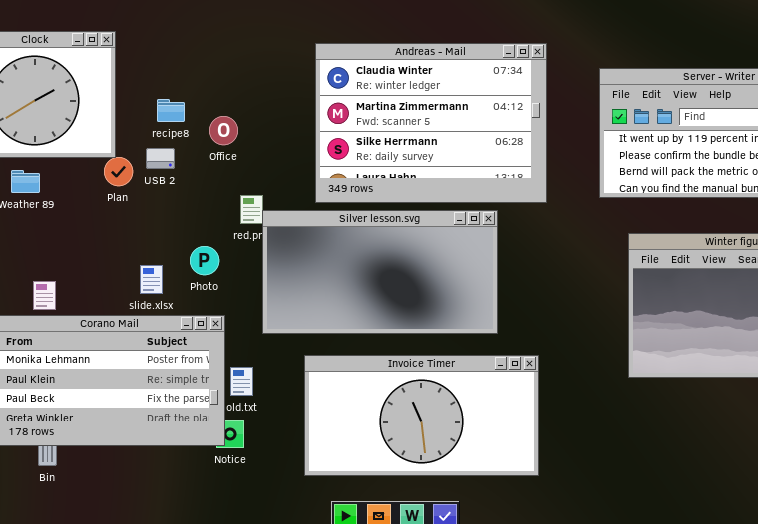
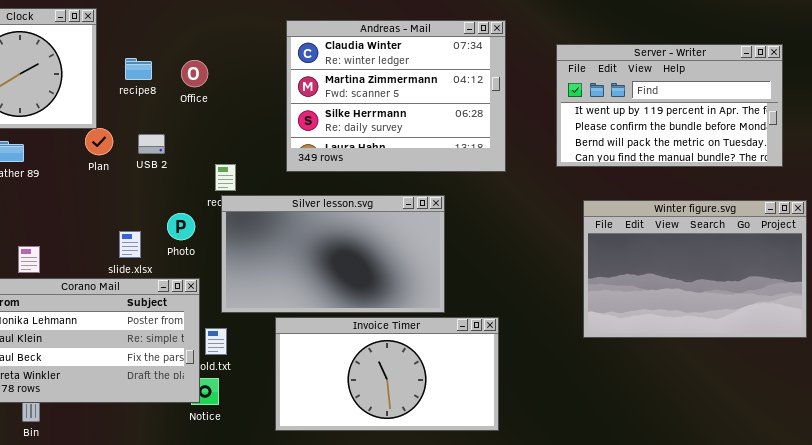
recipe8: [157,99,185,122] -> [125,58,152,80], moved
Office: [209,116,238,145] -> [181,60,208,87], moved
USB 2: [146,148,175,169] -> [138,134,165,154], moved
Silver lesson.svg: [262,210,498,334] -> [221,195,445,313], moved

